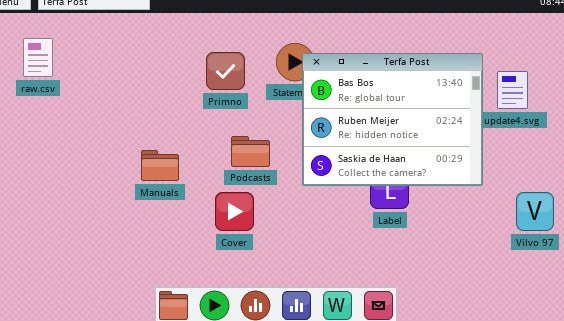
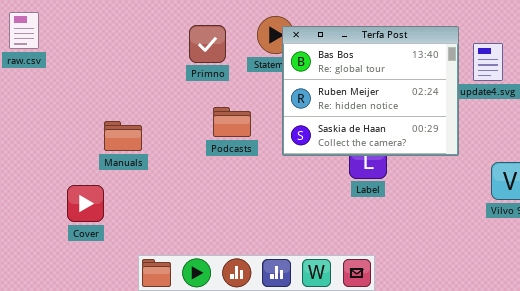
Manuals: [141,150,179,181] -> [104,121,142,151], moved
Cover: [215,192,254,231] -> [67,185,104,222], moved

